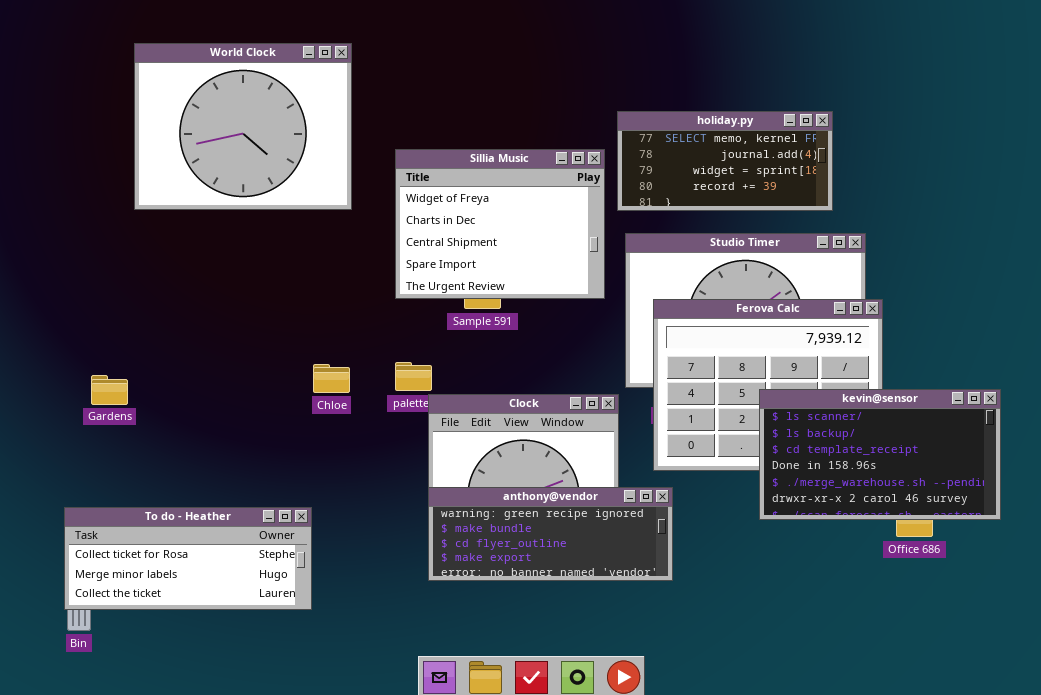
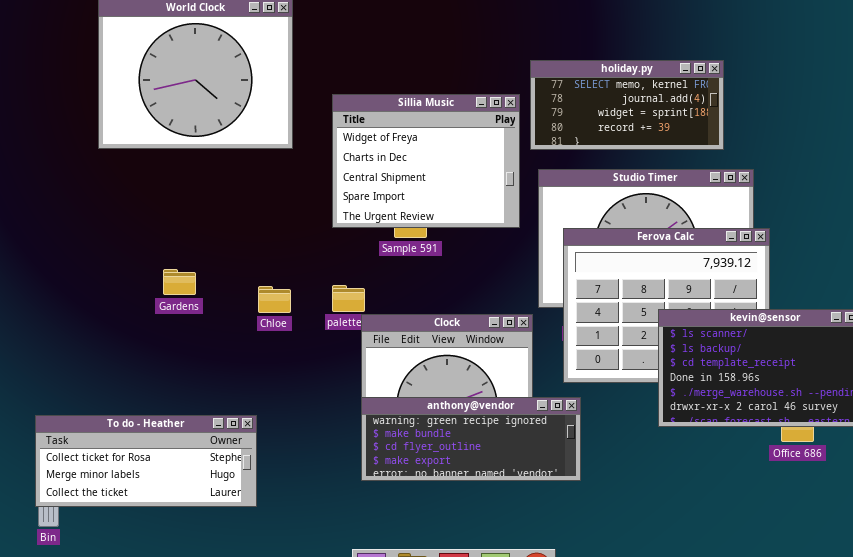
Gardens: [91,375,128,405] -> [163,269,196,295], moved

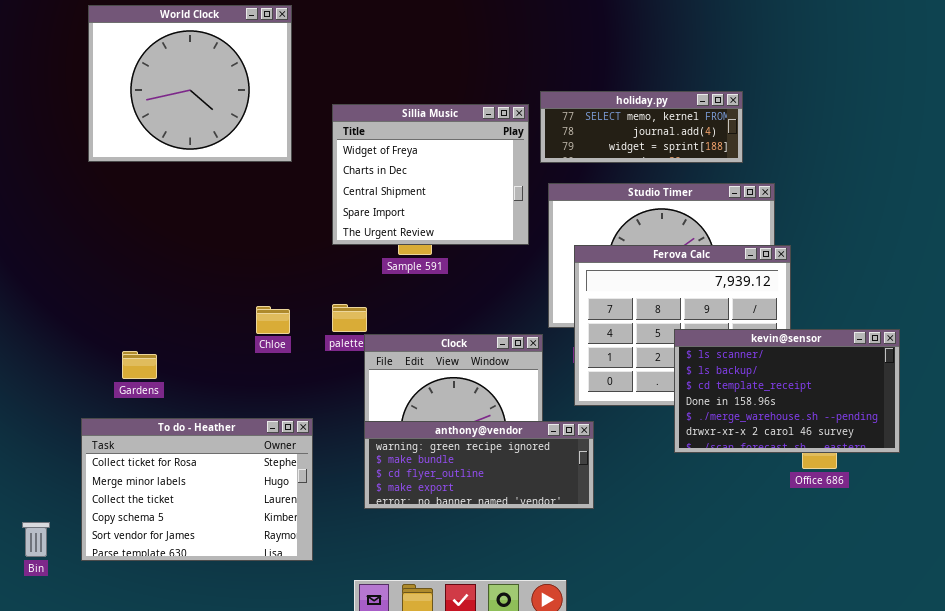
holiday.py: [530,60,724,150] -> [540,91,743,163], resized
Gardens: [163,269,196,295] -> [122,351,157,379], moved
To do - Heather: [35,415,257,507] -> [81,418,313,561], moved, resized

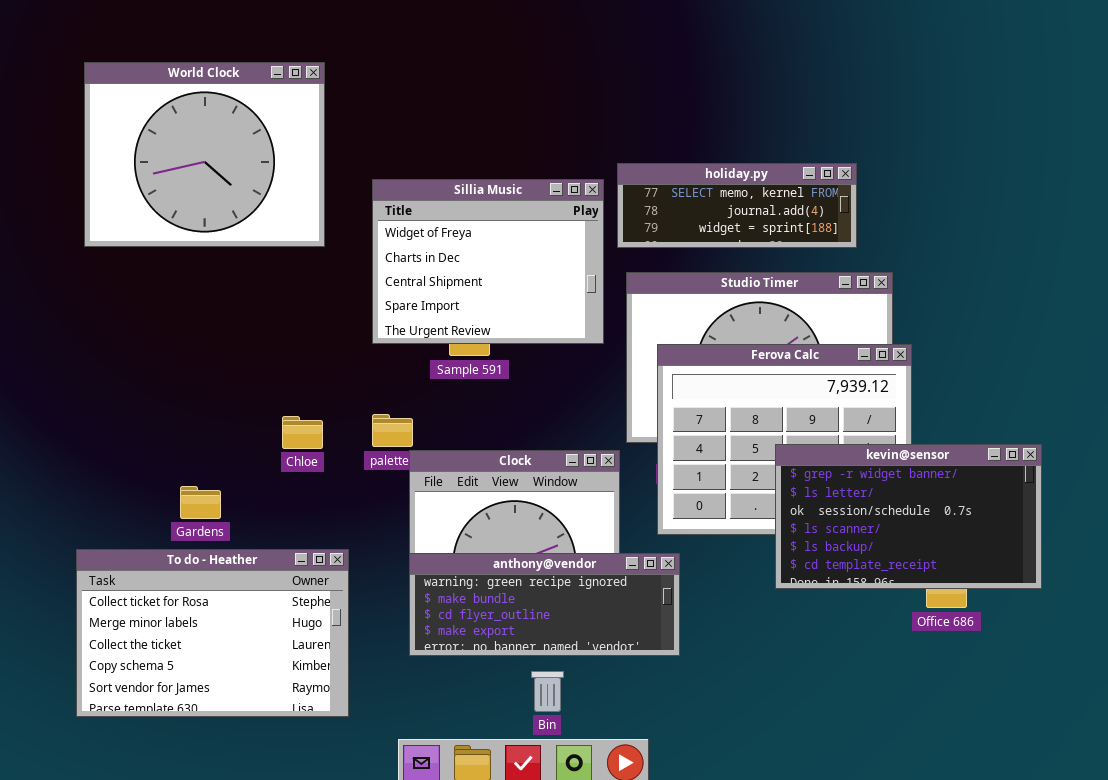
kevin@sensor: [674,329,900,453] -> [775,444,1042,589], scrolled up 3 rows
Gardens: [122,351,157,379] -> [180,486,221,519], moved
Bin: [22,522,50,557] -> [531,671,564,712], moved

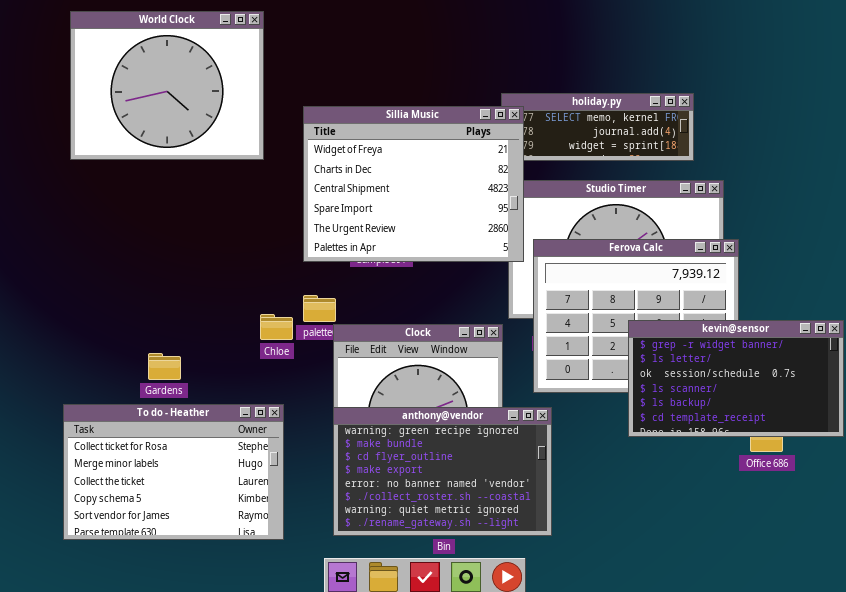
Sillia Music: [372,179,604,344] -> [303,106,524,262], resized
Chloe: [282,416,323,449] -> [260,314,293,340], moved
anthony@vendor: [409,553,680,656] -> [333,407,552,536], resized

